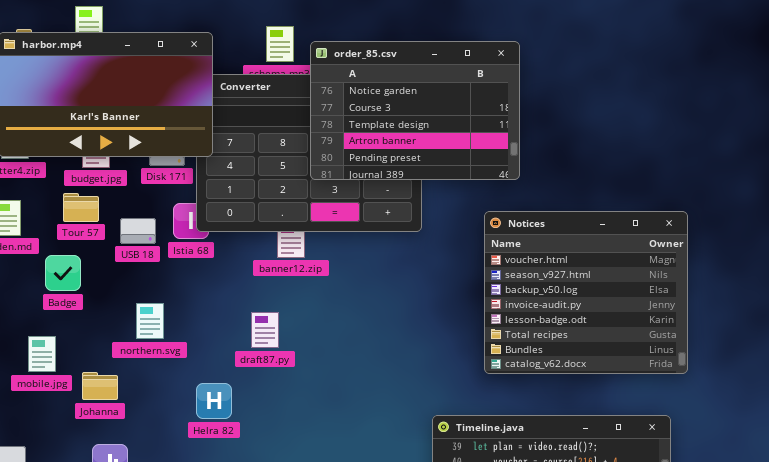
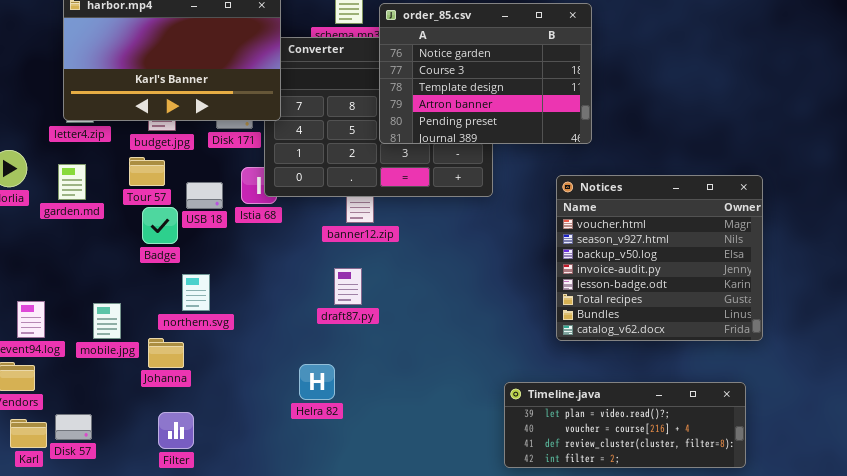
Badge: [45,255,81,291] -> [142,207,178,244], moved
northern.svg: [136,303,164,339] -> [182,274,210,311], moved
draft87.py: [251,312,279,348] -> [334,268,362,305], moved
Helra 82: [196,383,232,419] -> [299,364,335,400], moved

